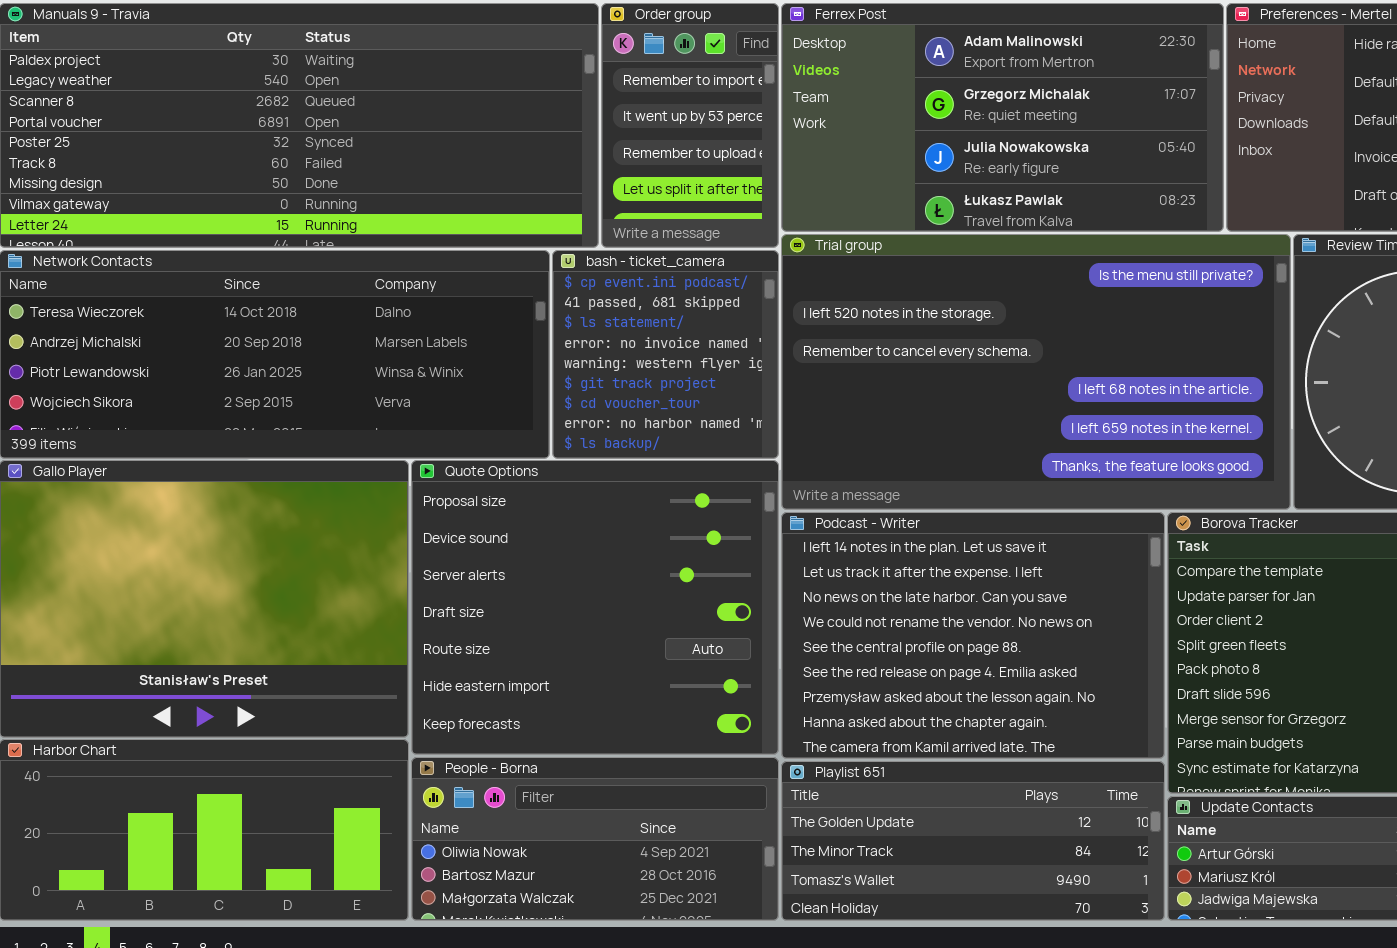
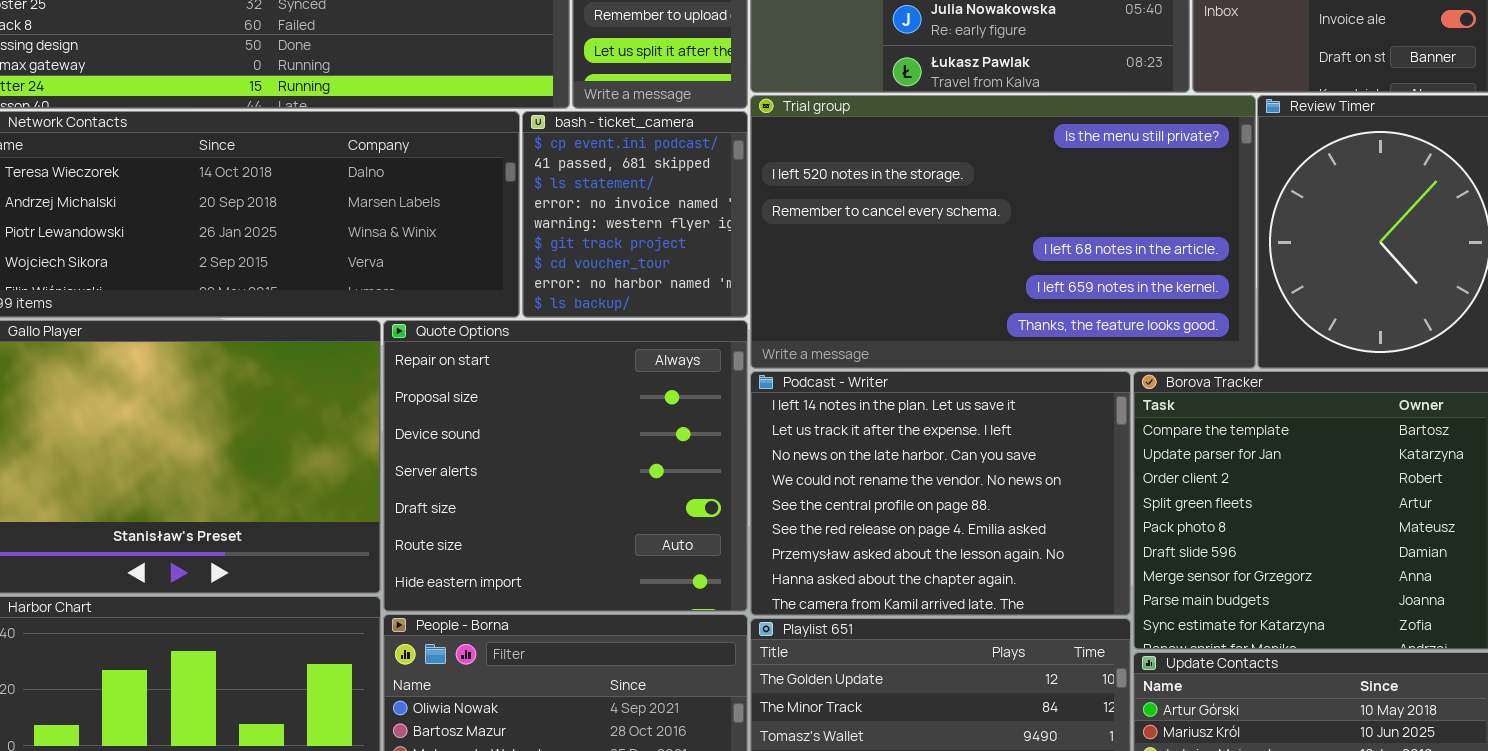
Quote Options: [411,460,779,755] -> [383,320,748,612], scrolled up 1 row

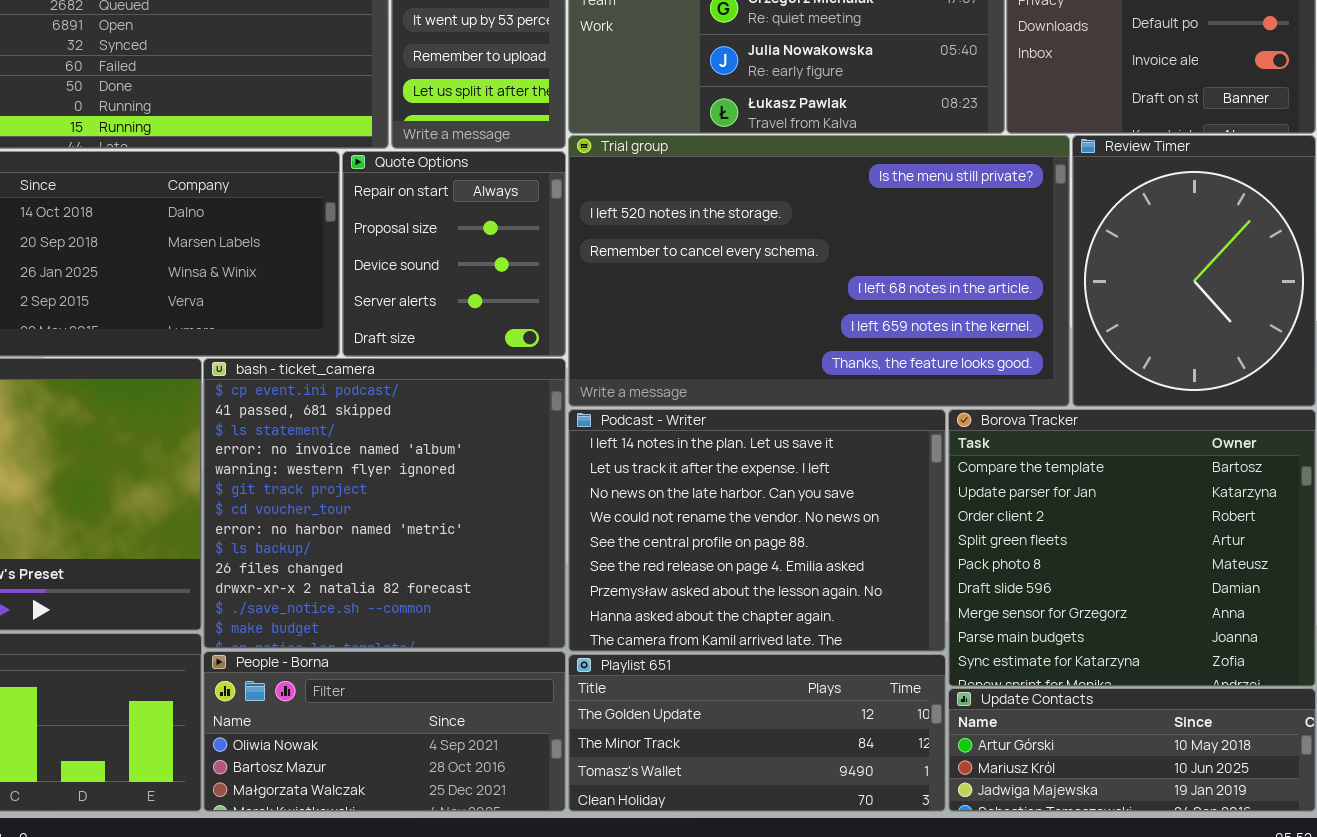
bash - ticket_camera: [522,111,748,318] -> [203,358,566,649], moved, resized
Quote Options: [383,320,748,612] -> [342,151,566,357], moved, resized

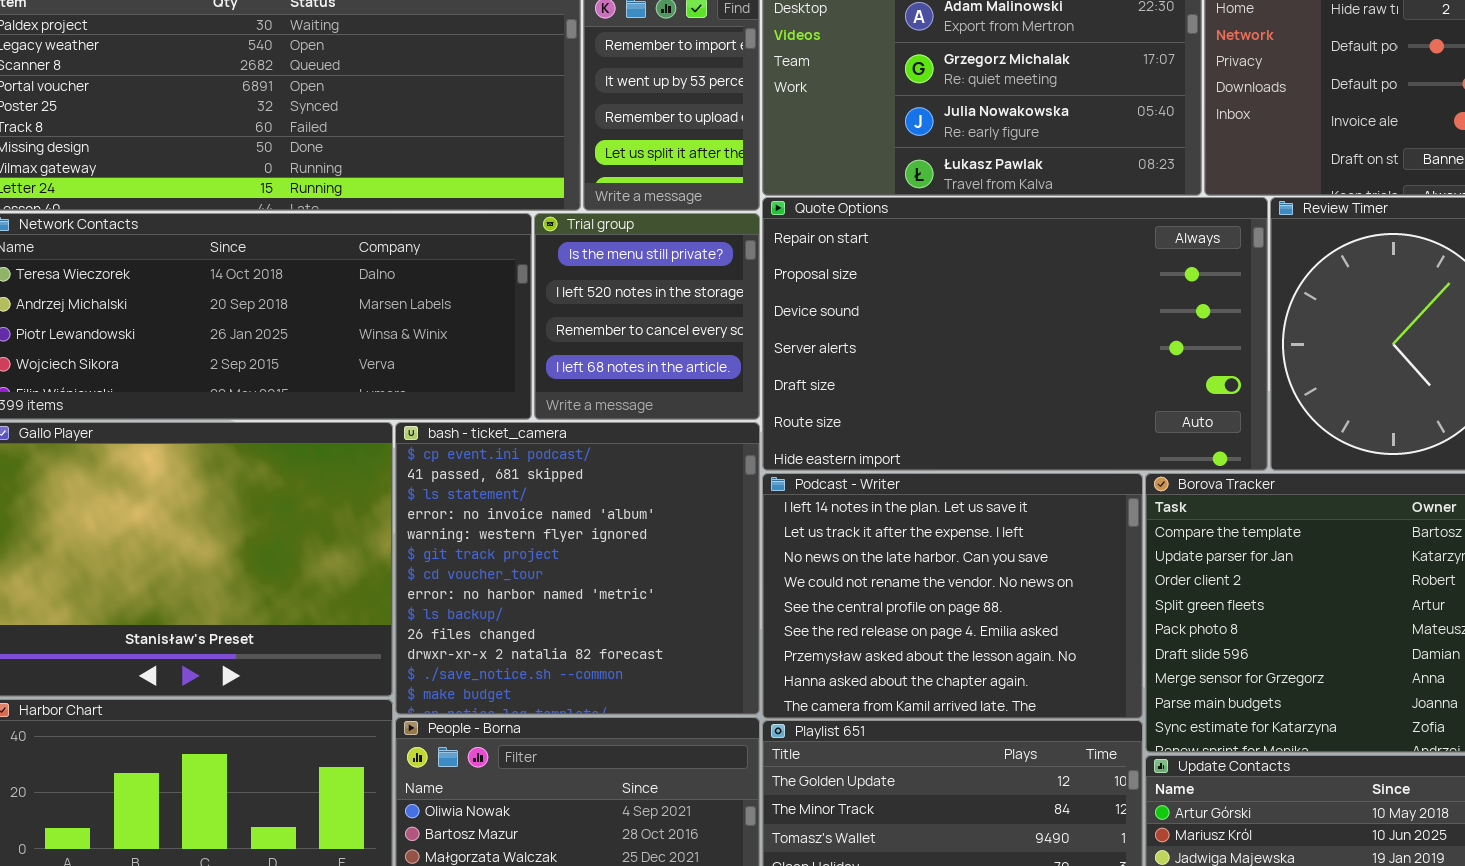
Trial group: [568,135,1070,407] -> [534,213,760,420], moved, resized
Quote Options: [342,151,566,357] -> [762,197,1268,471], moved, resized

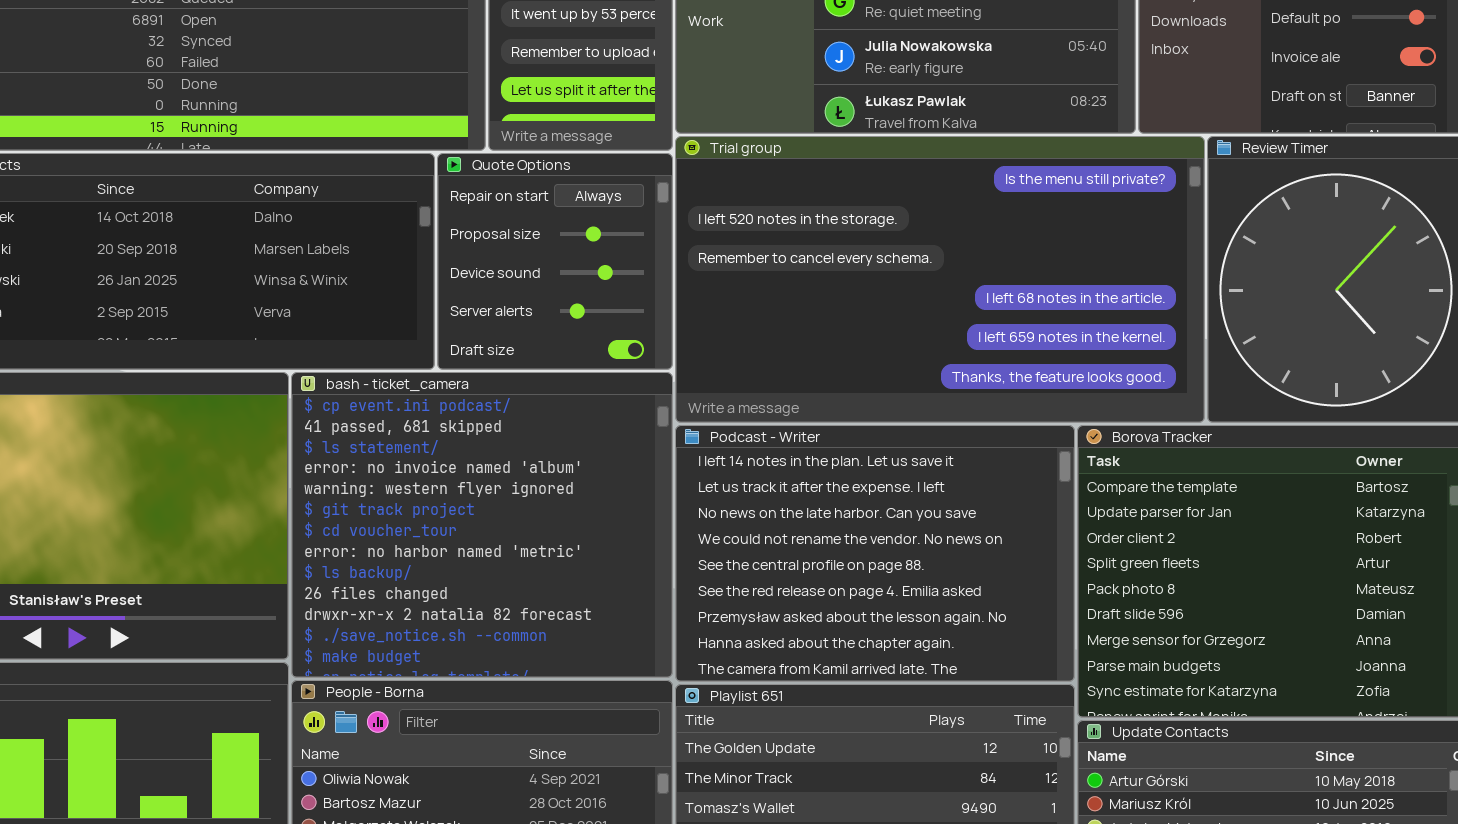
Quote Options: [762,197,1268,471] -> [437,153,673,370], moved, resized
Trial group: [534,213,760,420] -> [675,136,1205,423], moved, resized

